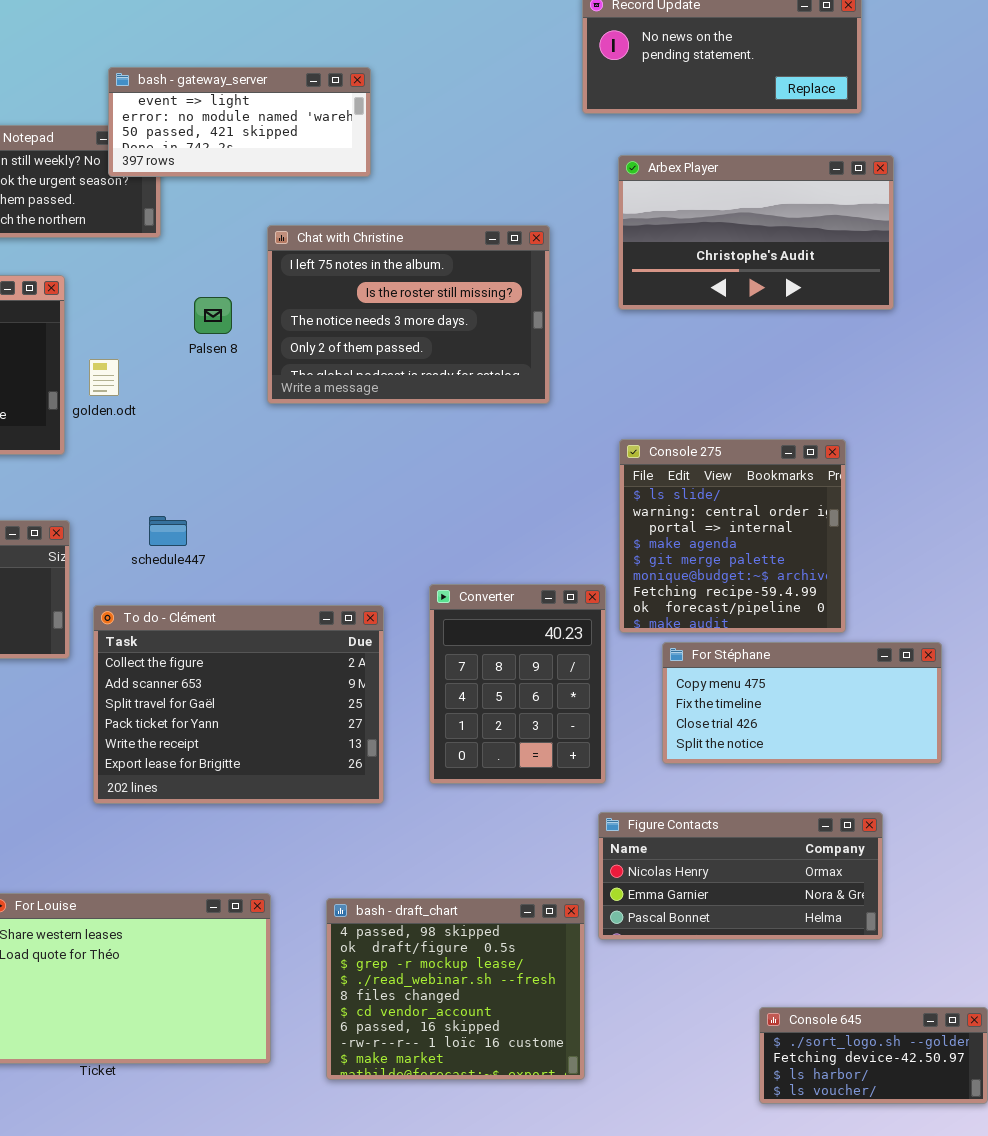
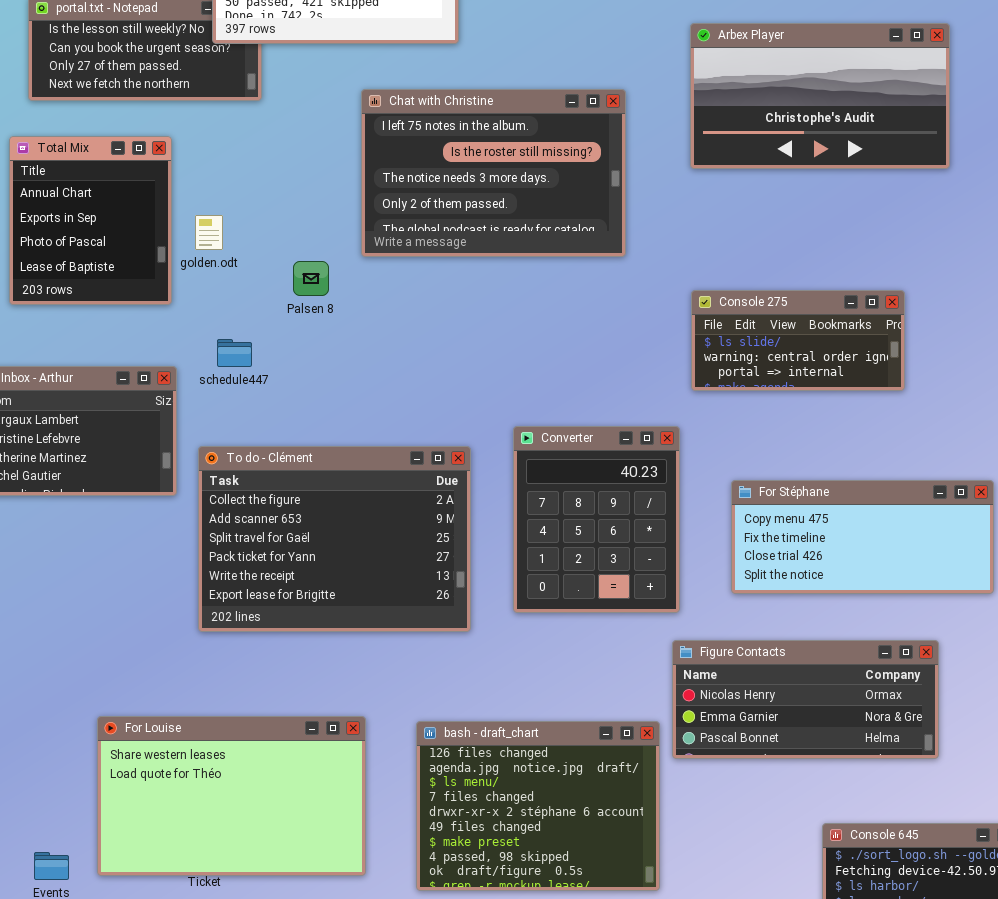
Palsen 8: [194,297,232,334] -> [293,261,329,296], moved
Console 275: [619,439,846,633] -> [691,290,905,391], resized
schedule447: [149,516,187,546] -> [217,339,252,367], moved
bash - draft_chart: [326,898,585,1080] -> [416,721,660,891], scrolled up 7 rows

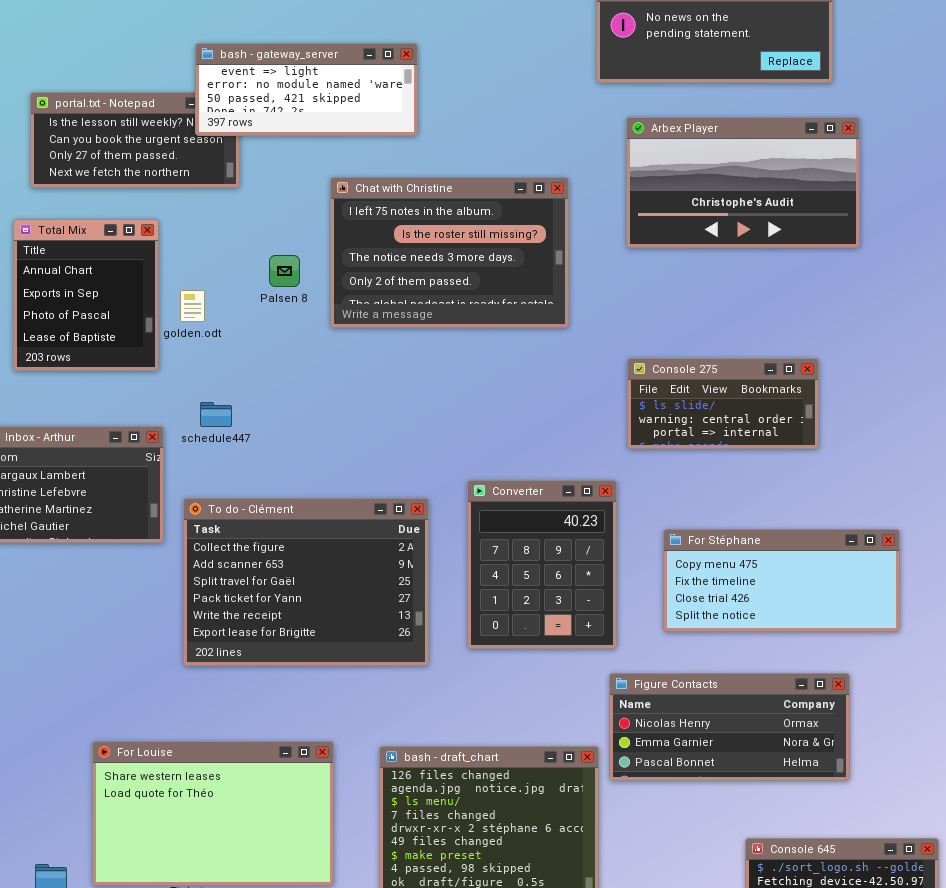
Palsen 8: [293,261,329,296] -> [269,255,300,287], moved

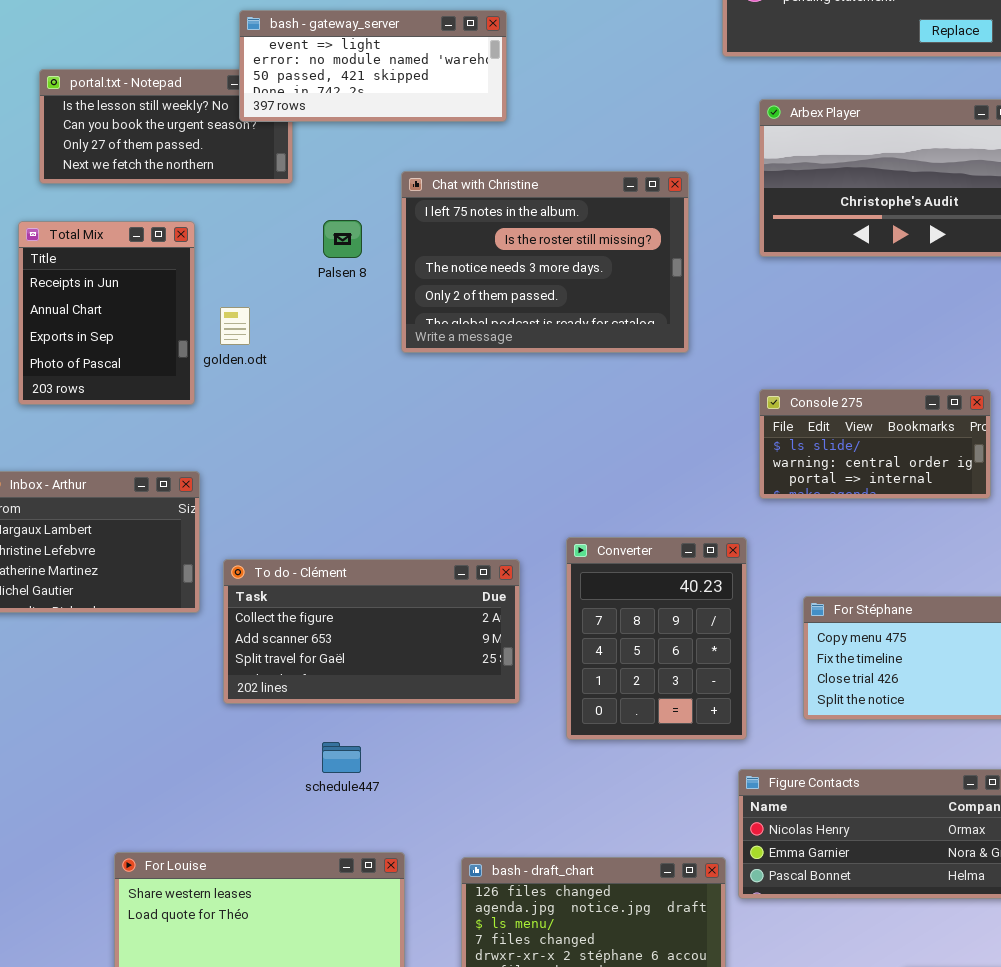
Total Mix: [13,219,159,371] -> [18,221,195,405], scrolled up 1 row
Palsen 8: [269,255,300,287] -> [323,220,362,258], moved
schedule447: [200,402,232,427] -> [322,742,361,773], moved
To do - Clément: [183,498,429,666] -> [223,559,520,704], resized

